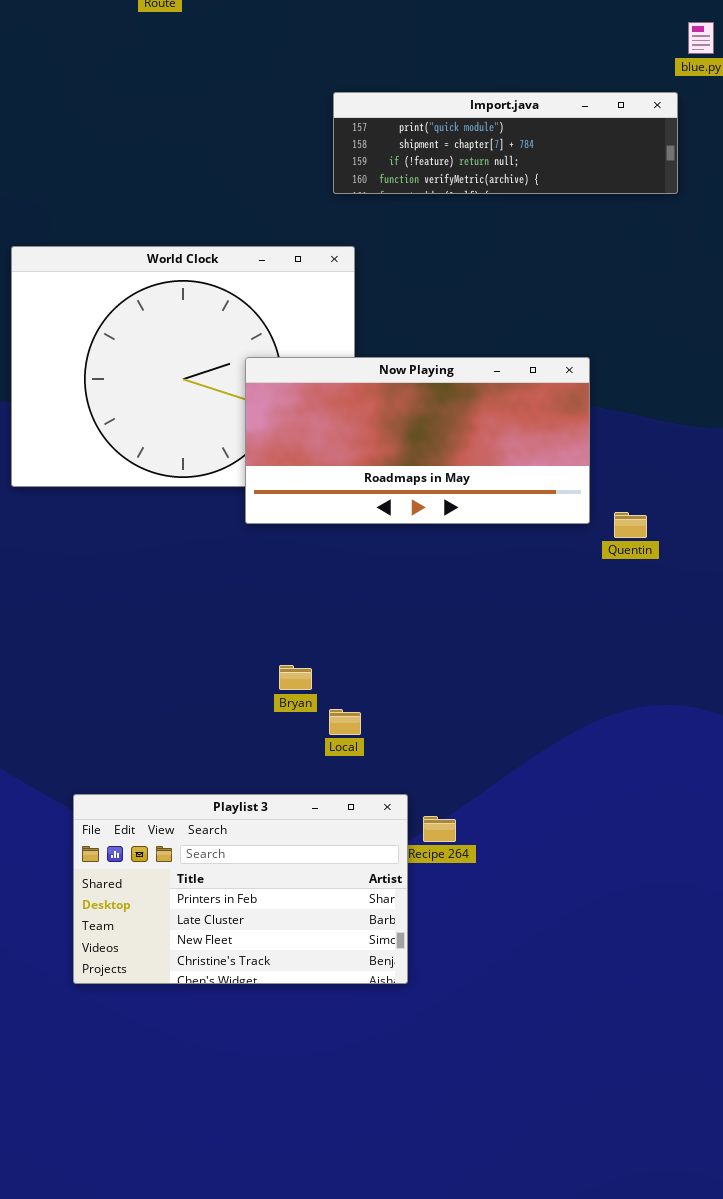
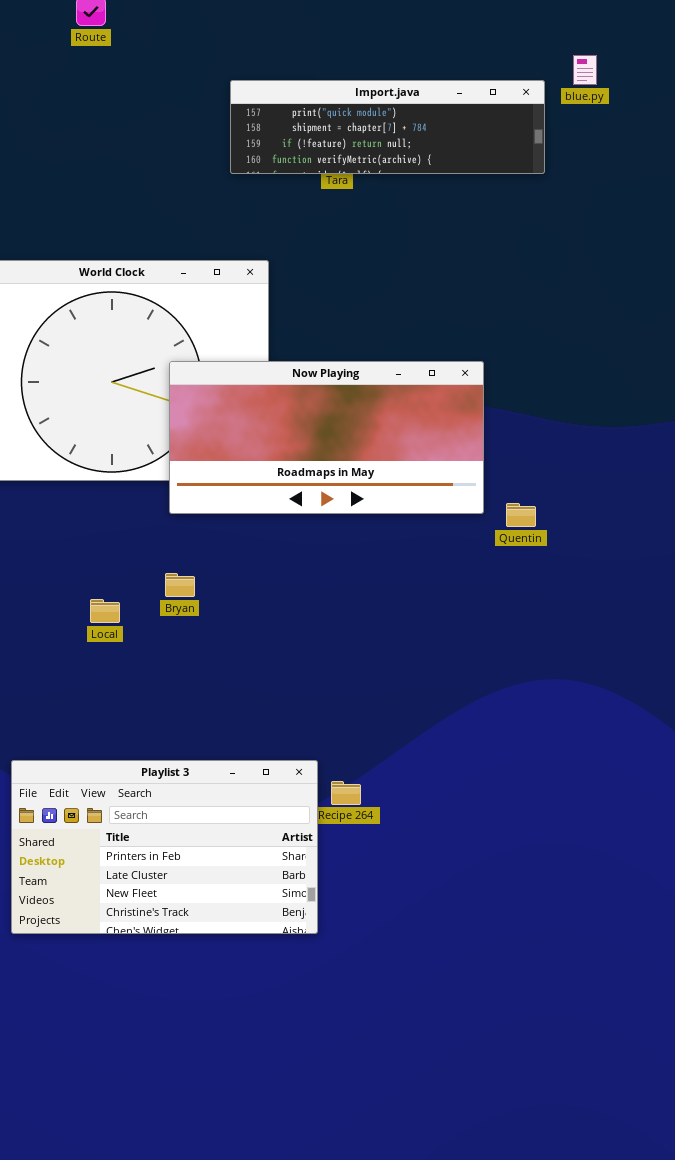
Import.java: [333,92,678,194] -> [230,80,545,174], moved
Bryan: [279,665,312,690] -> [165,573,195,597], moved
Local: [329,709,361,735] -> [90,599,120,623], moved

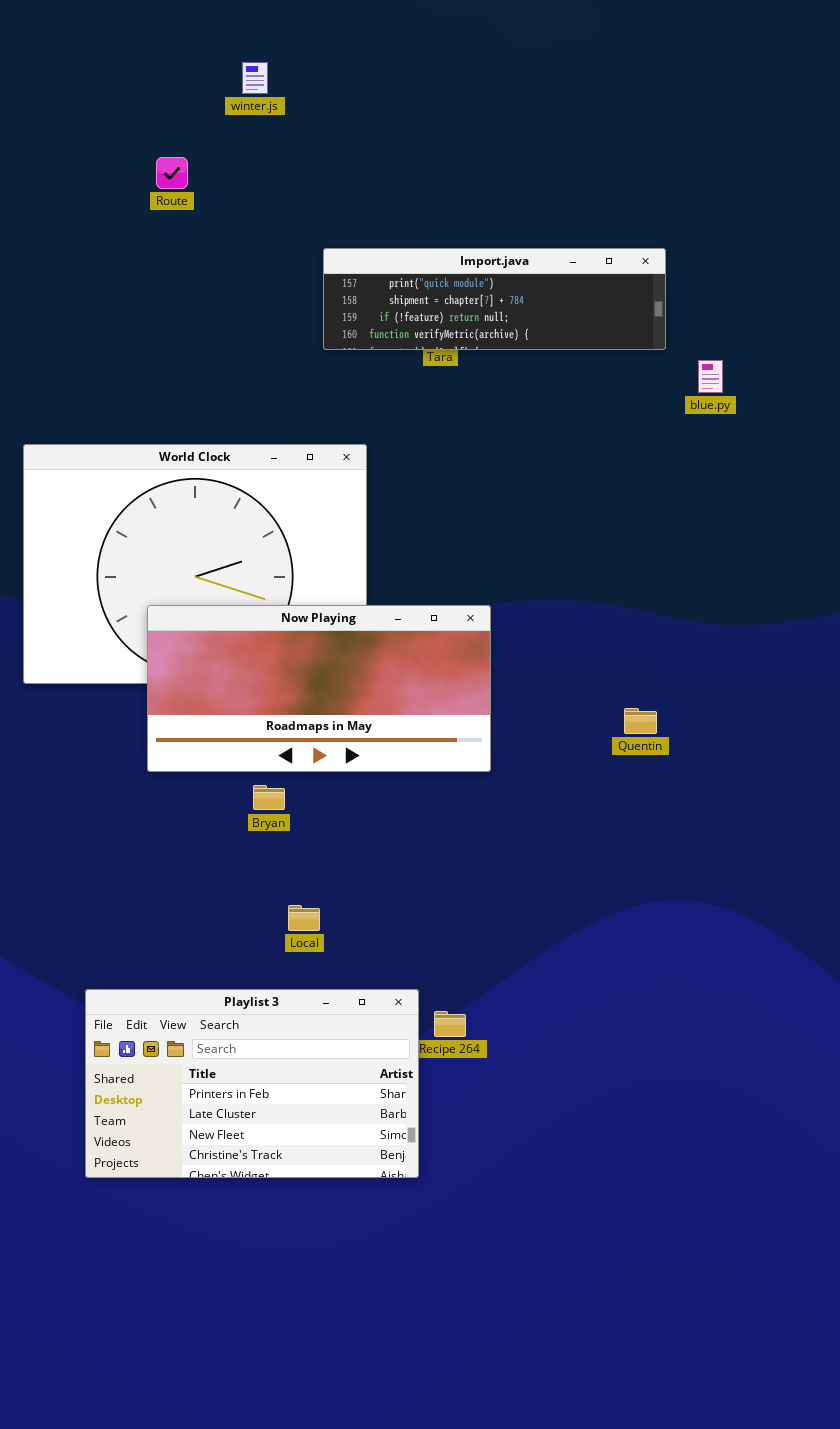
blue.py: [573,55,597,85] -> [698,360,723,393], moved
Now Playing: [169,361,484,514] -> [147,605,491,772], moved
Local: [90,599,120,623] -> [288,905,320,931], moved

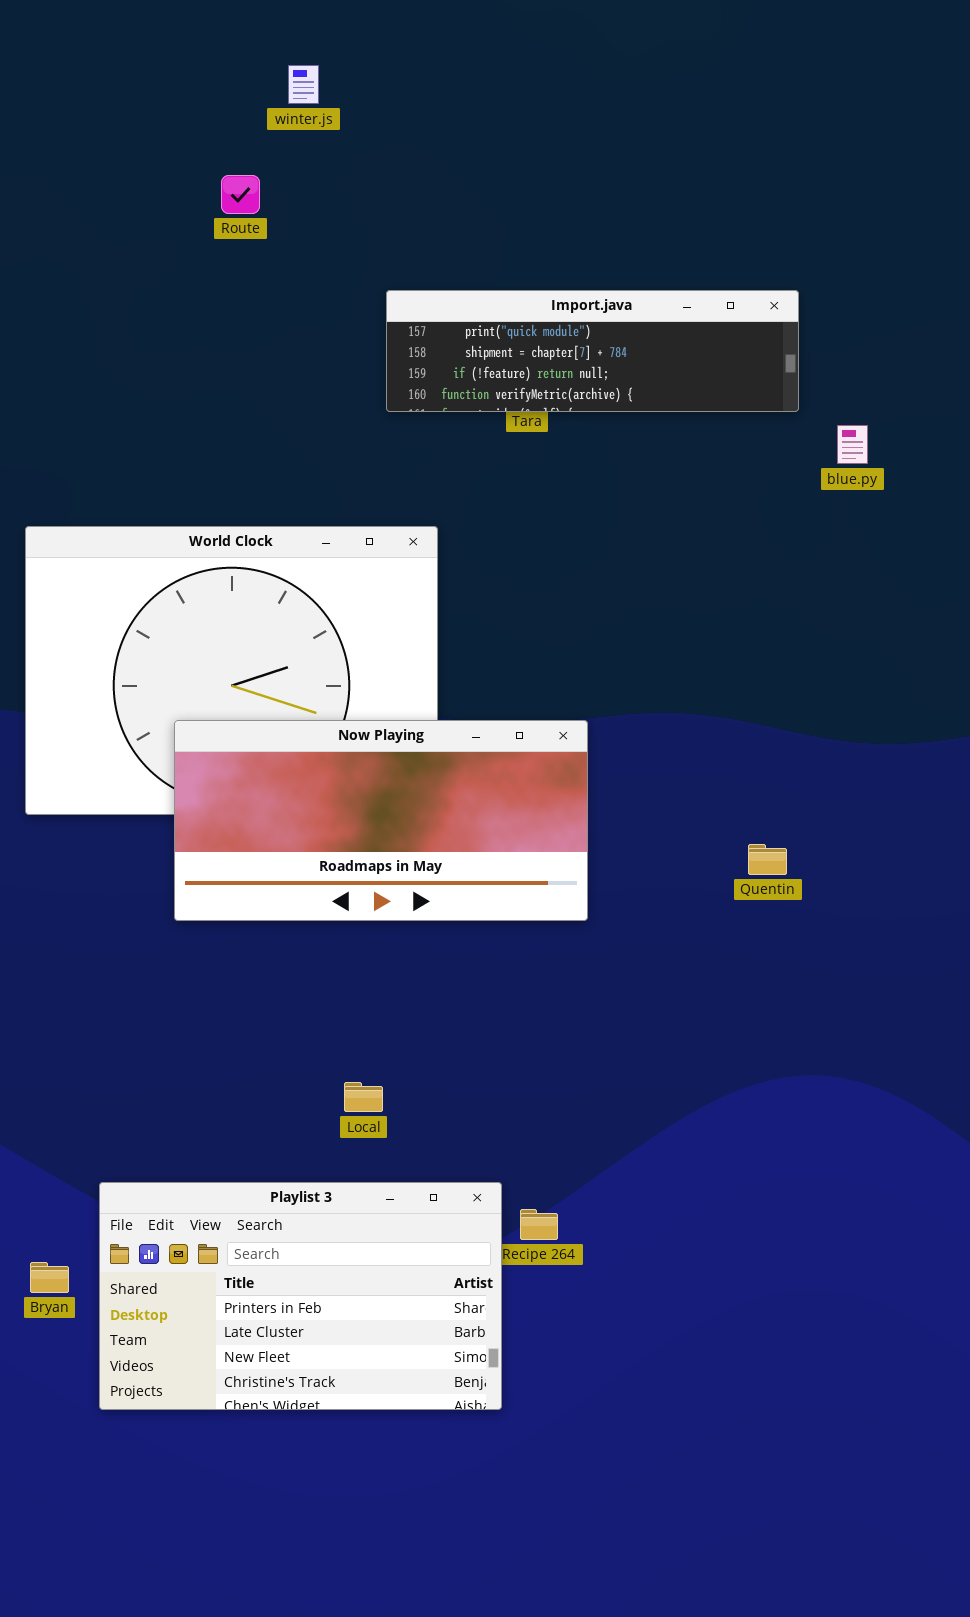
Route: [156,157,188,189] -> [221,175,260,214], moved
Bryan: [253,785,285,810] -> [30,1262,69,1293], moved

